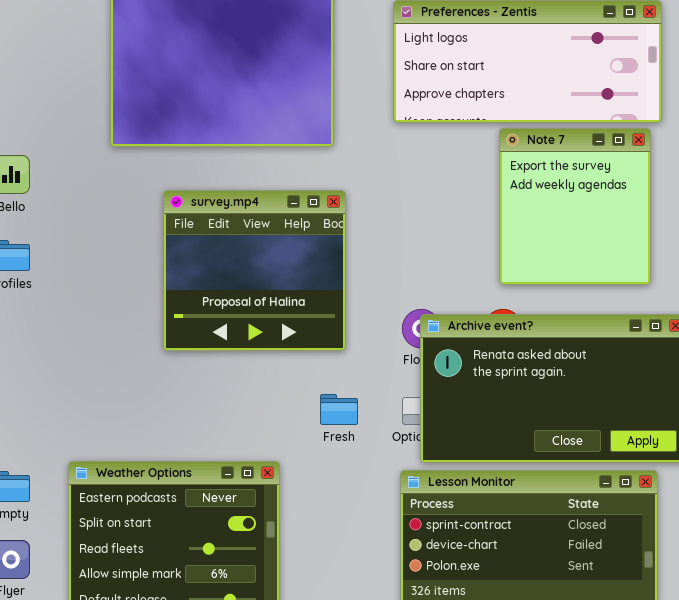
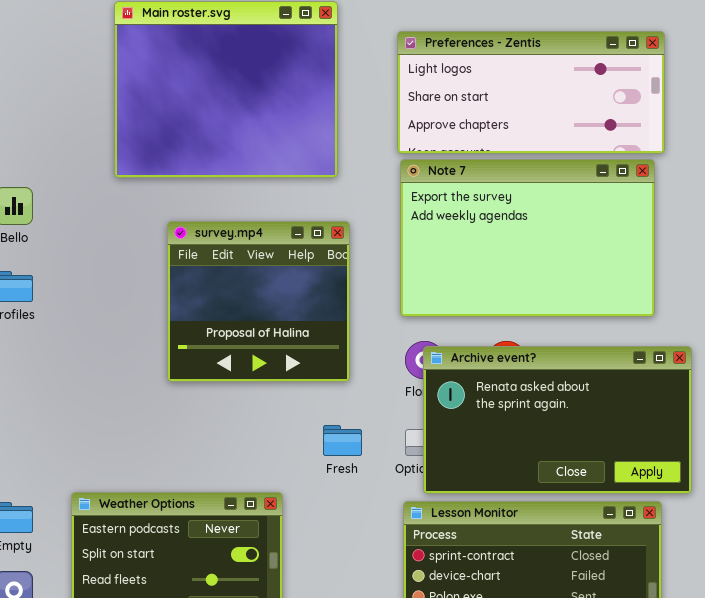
Note 7: [499,128,651,285] -> [400,159,655,317], resized

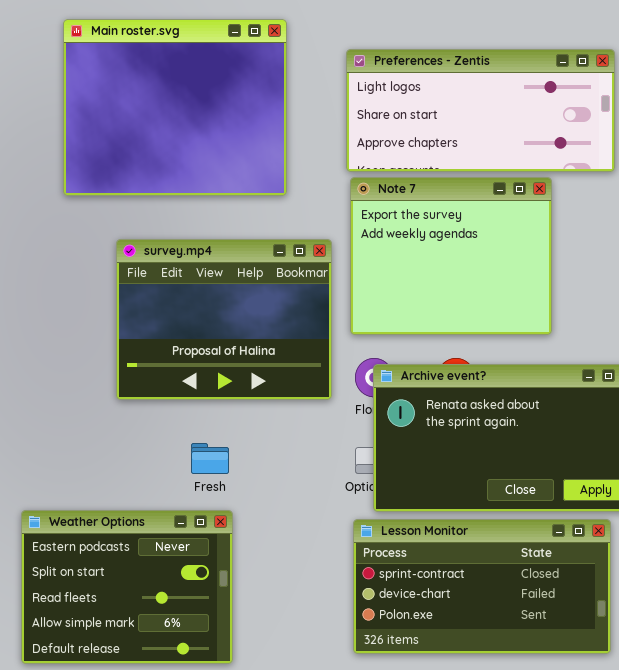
Note 7: [400,159,655,317] -> [350,177,552,335], resized
survey.mp4: [167,221,350,382] -> [116,239,332,400], resized
Fresh: [323,425,362,456] -> [191,443,229,474], moved

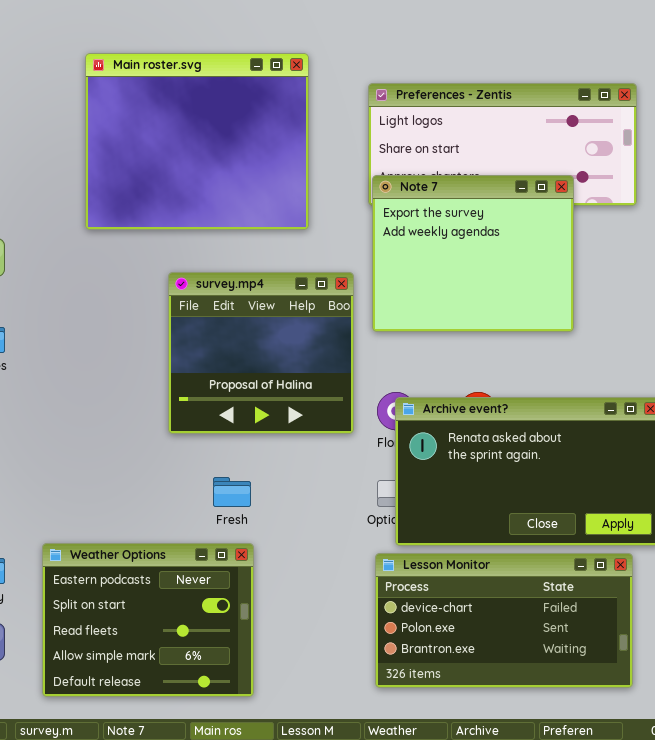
Note 7: [350,177,552,335] -> [372,175,574,332], moved
survey.mp4: [116,239,332,400] -> [168,272,354,434], resized
Lesson Monitor: [353,519,611,654] -> [375,553,633,688], scrolled down 1 row

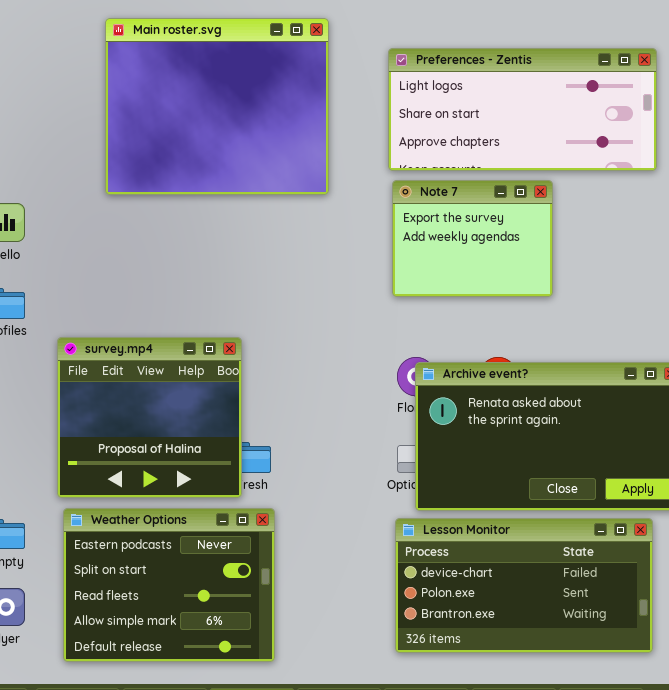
Note 7: [372,175,574,332] -> [392,180,553,297], resized
survey.mp4: [168,272,354,434] -> [57,337,242,498], moved

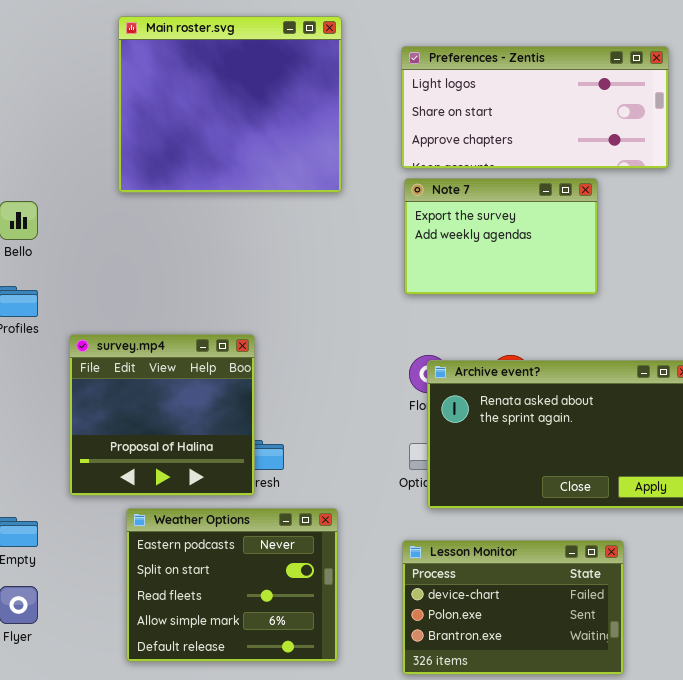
Note 7: [392,180,553,297] -> [404,178,598,295], resized
Weather Options: [63,508,275,662] -> [126,508,338,662], moved
Lesson Monitor: [395,518,653,653] -> [402,540,624,675], moved, resized

